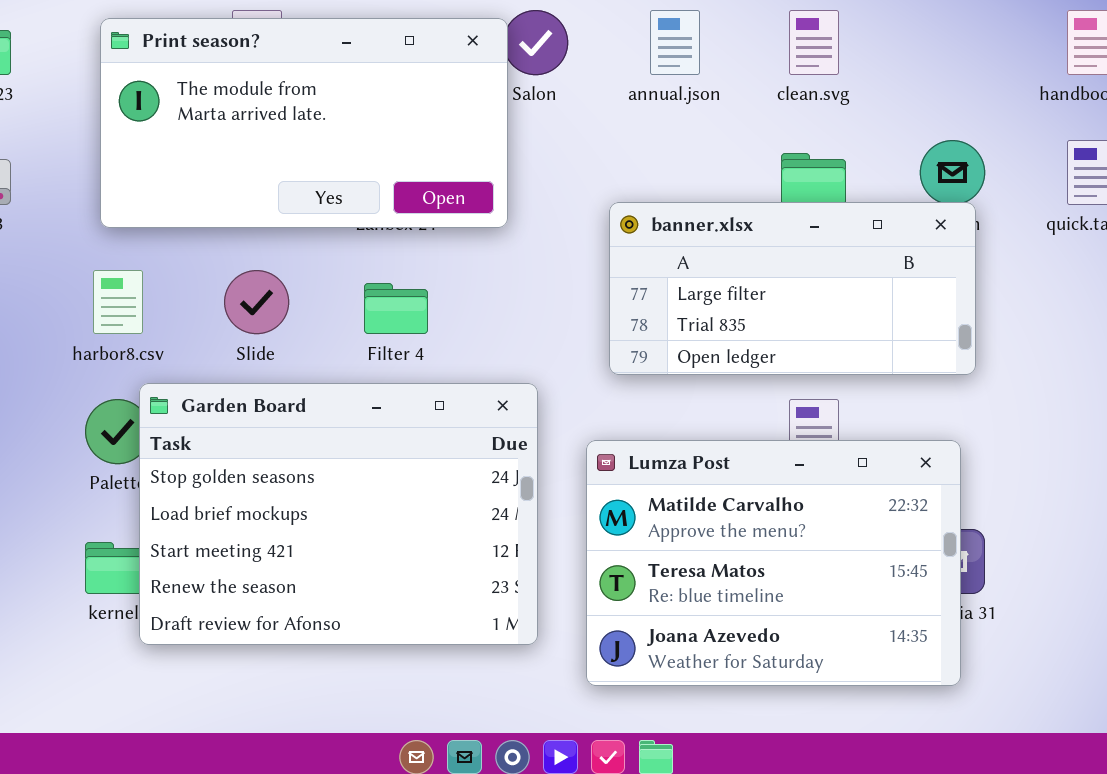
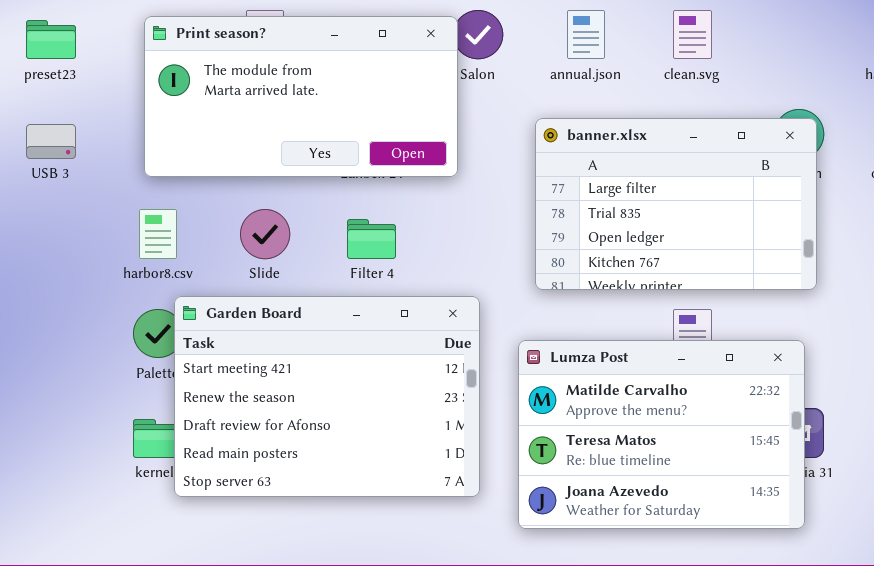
banner.xlsx: [609,202,976,375] -> [535,118,817,290], resized
Garden Board: [139,383,538,645] -> [174,296,480,497], scrolled down 2 rows

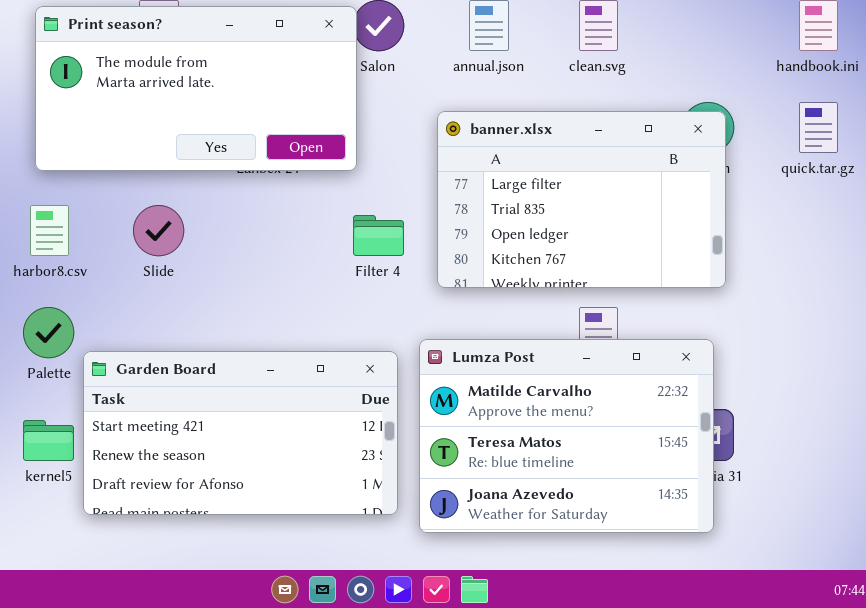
Filter 4: [347,219,396,259] -> [353,215,404,256], moved
Garden Board: [174,296,480,497] -> [83,351,398,515], moved, resized

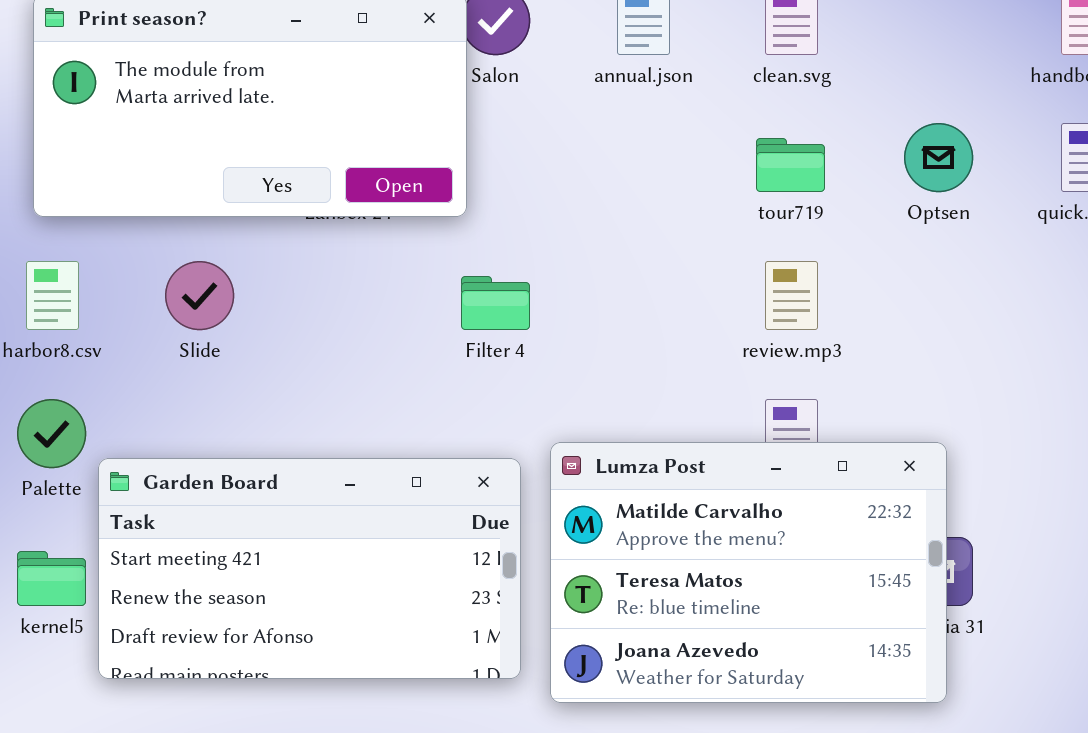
banner.xlsx: [437,111,726,288] -> none, closed

